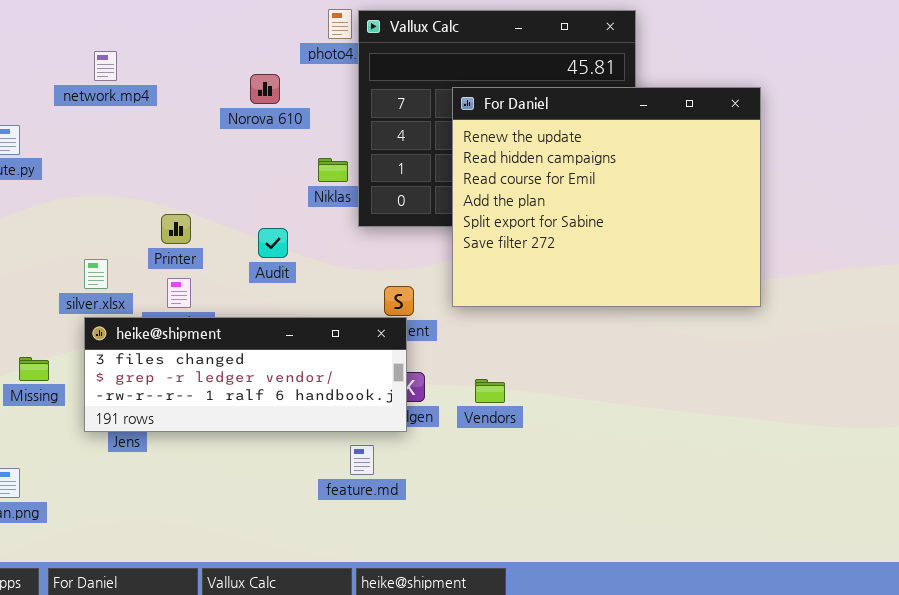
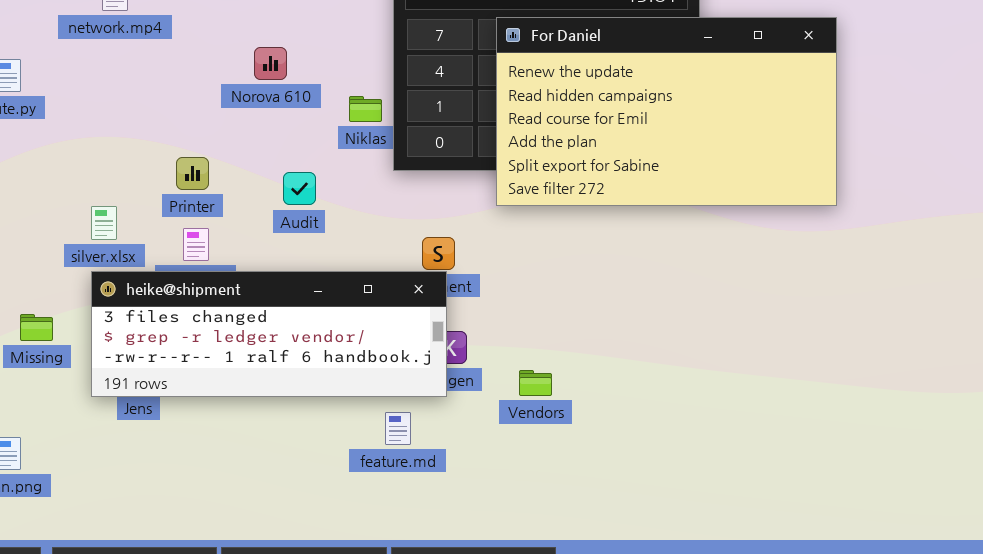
Norova 610: [250,74,280,104] -> [254,47,287,80], moved
For Daniel: [452,87,761,307] -> [496,17,837,206], resized
Vendors: [475,379,505,403] -> [519,370,552,396], moved

